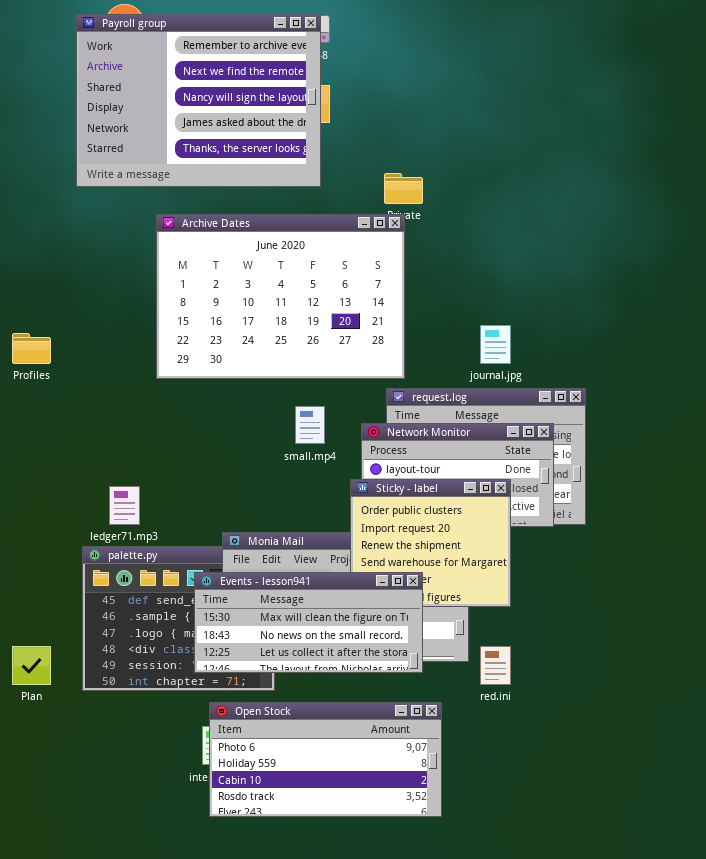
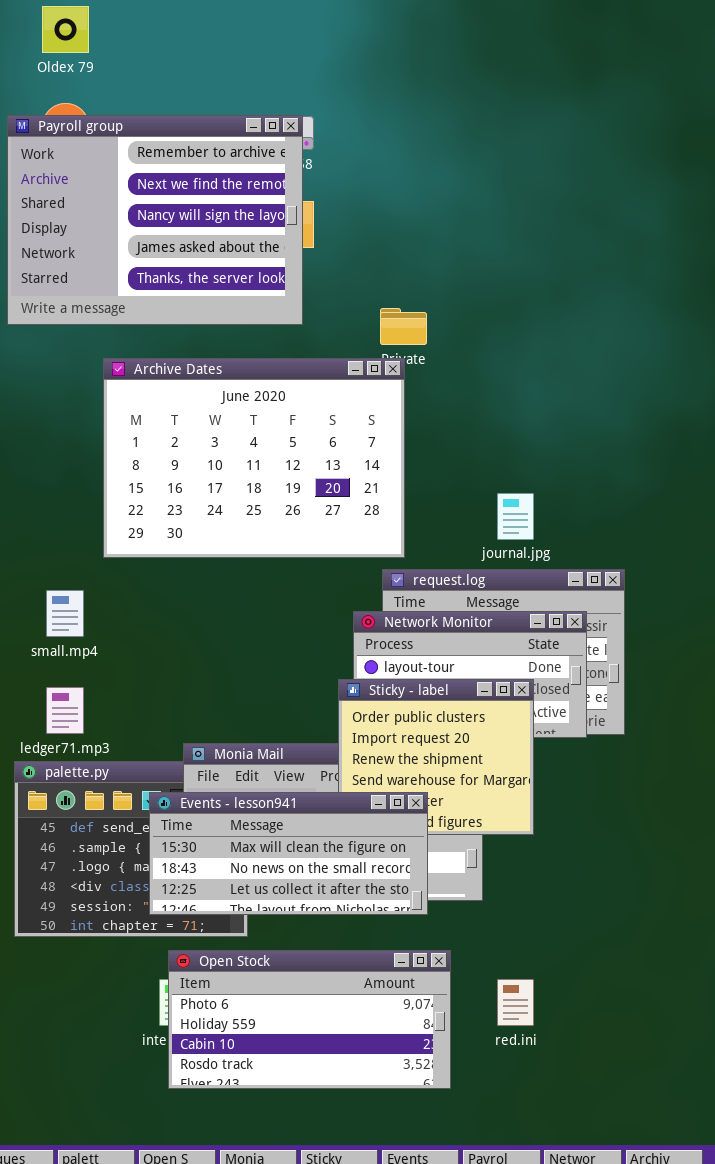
small.mp4: [295,406,325,444] -> [46,590,84,637], moved
red.ini: [480,646,511,685] -> [497,979,534,1026], moved

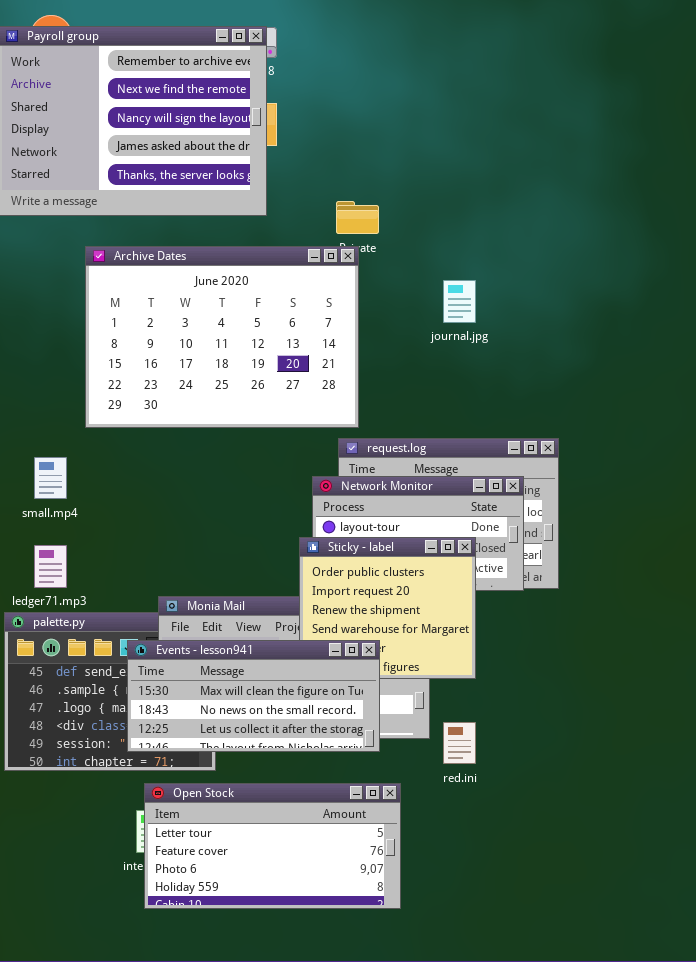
journal.jpg: [497,493,534,540] -> [443,280,476,323], moved
Open Stock: [168,950,451,1089] -> [144,783,401,909], scrolled up 2 rows
red.ini: [497,979,534,1026] -> [443,722,476,764], moved

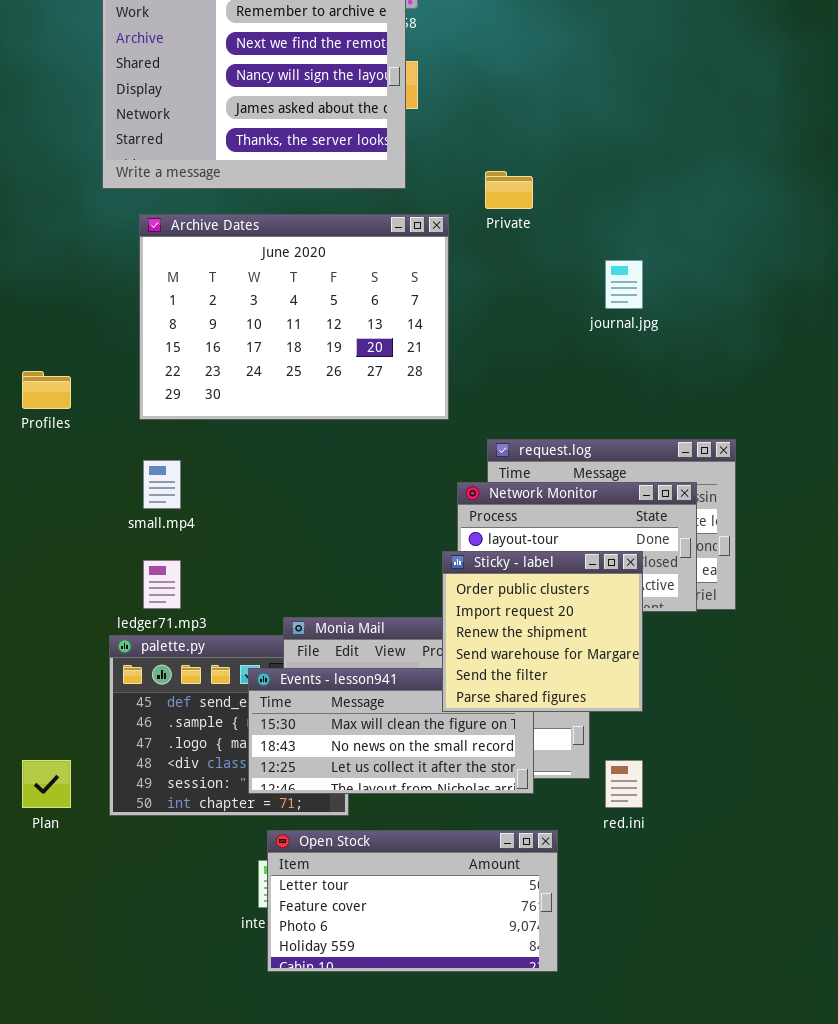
Archive Dates: [85,246,359,428] -> [139,214,449,420], moved
Sticky - label: [299,537,476,679] -> [442,551,643,712], raised

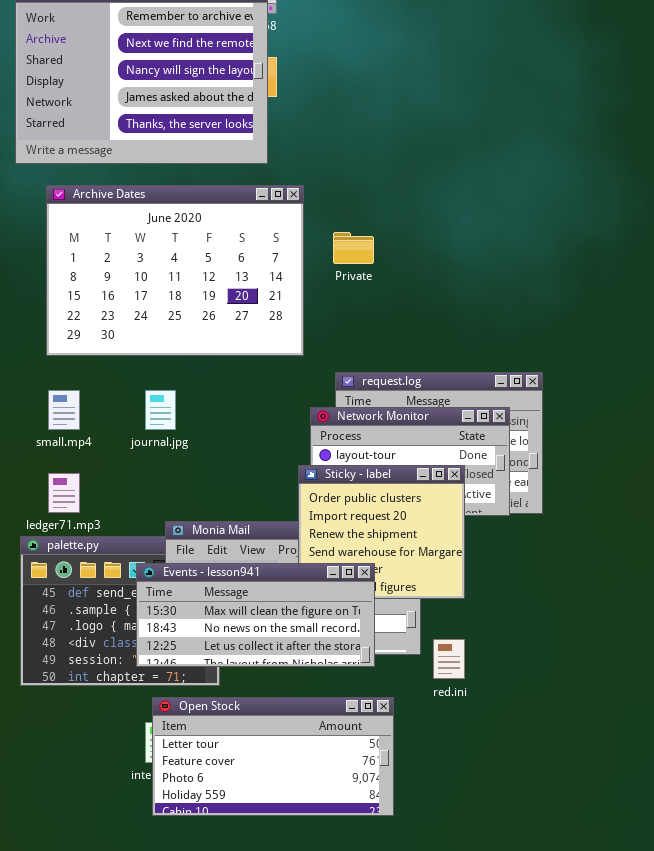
Private: [485,171,533,209] -> [333,232,374,264], moved
journal.jpg: [605,260,643,309] -> [145,390,176,430], moved
Events - lesson941: [248,668,534,794] -> [136,563,375,667], raised

